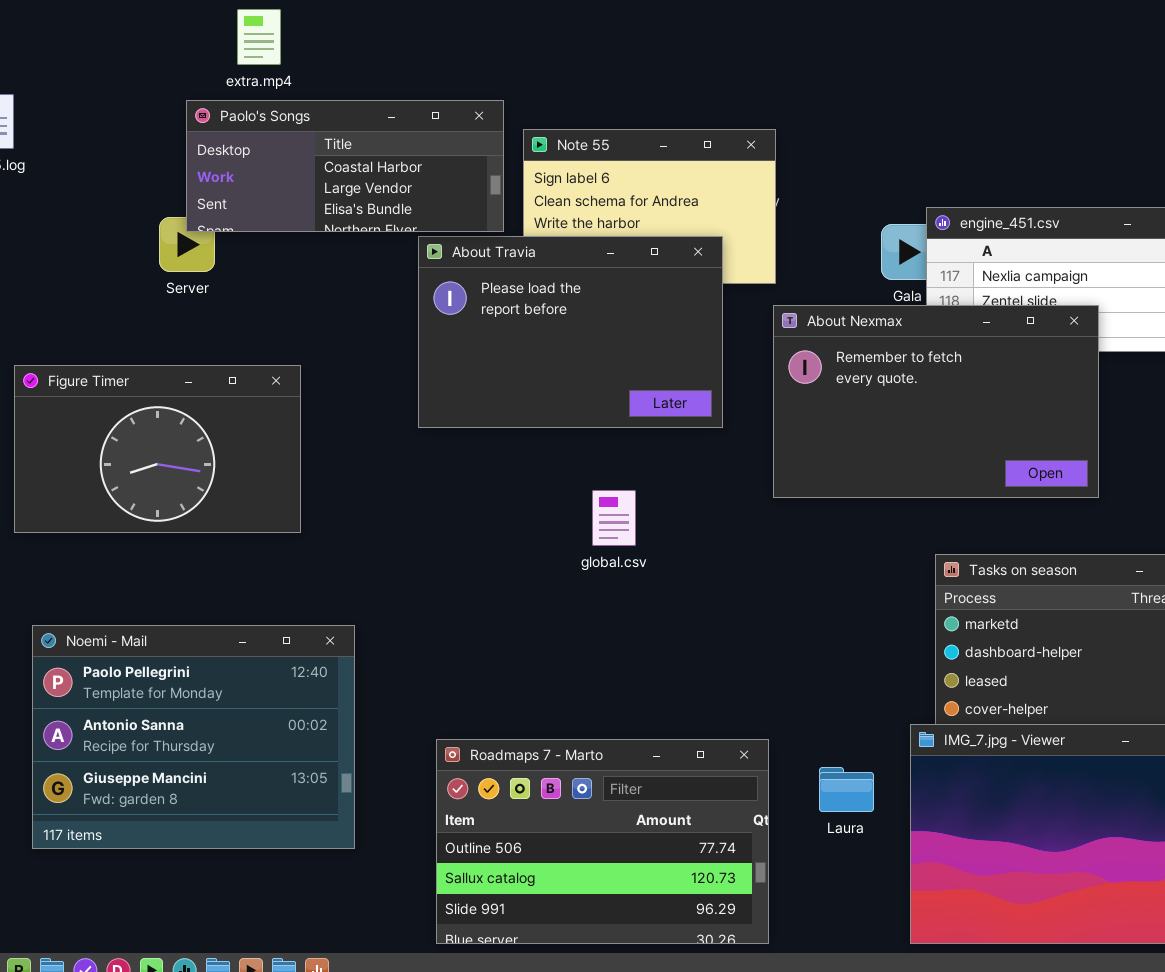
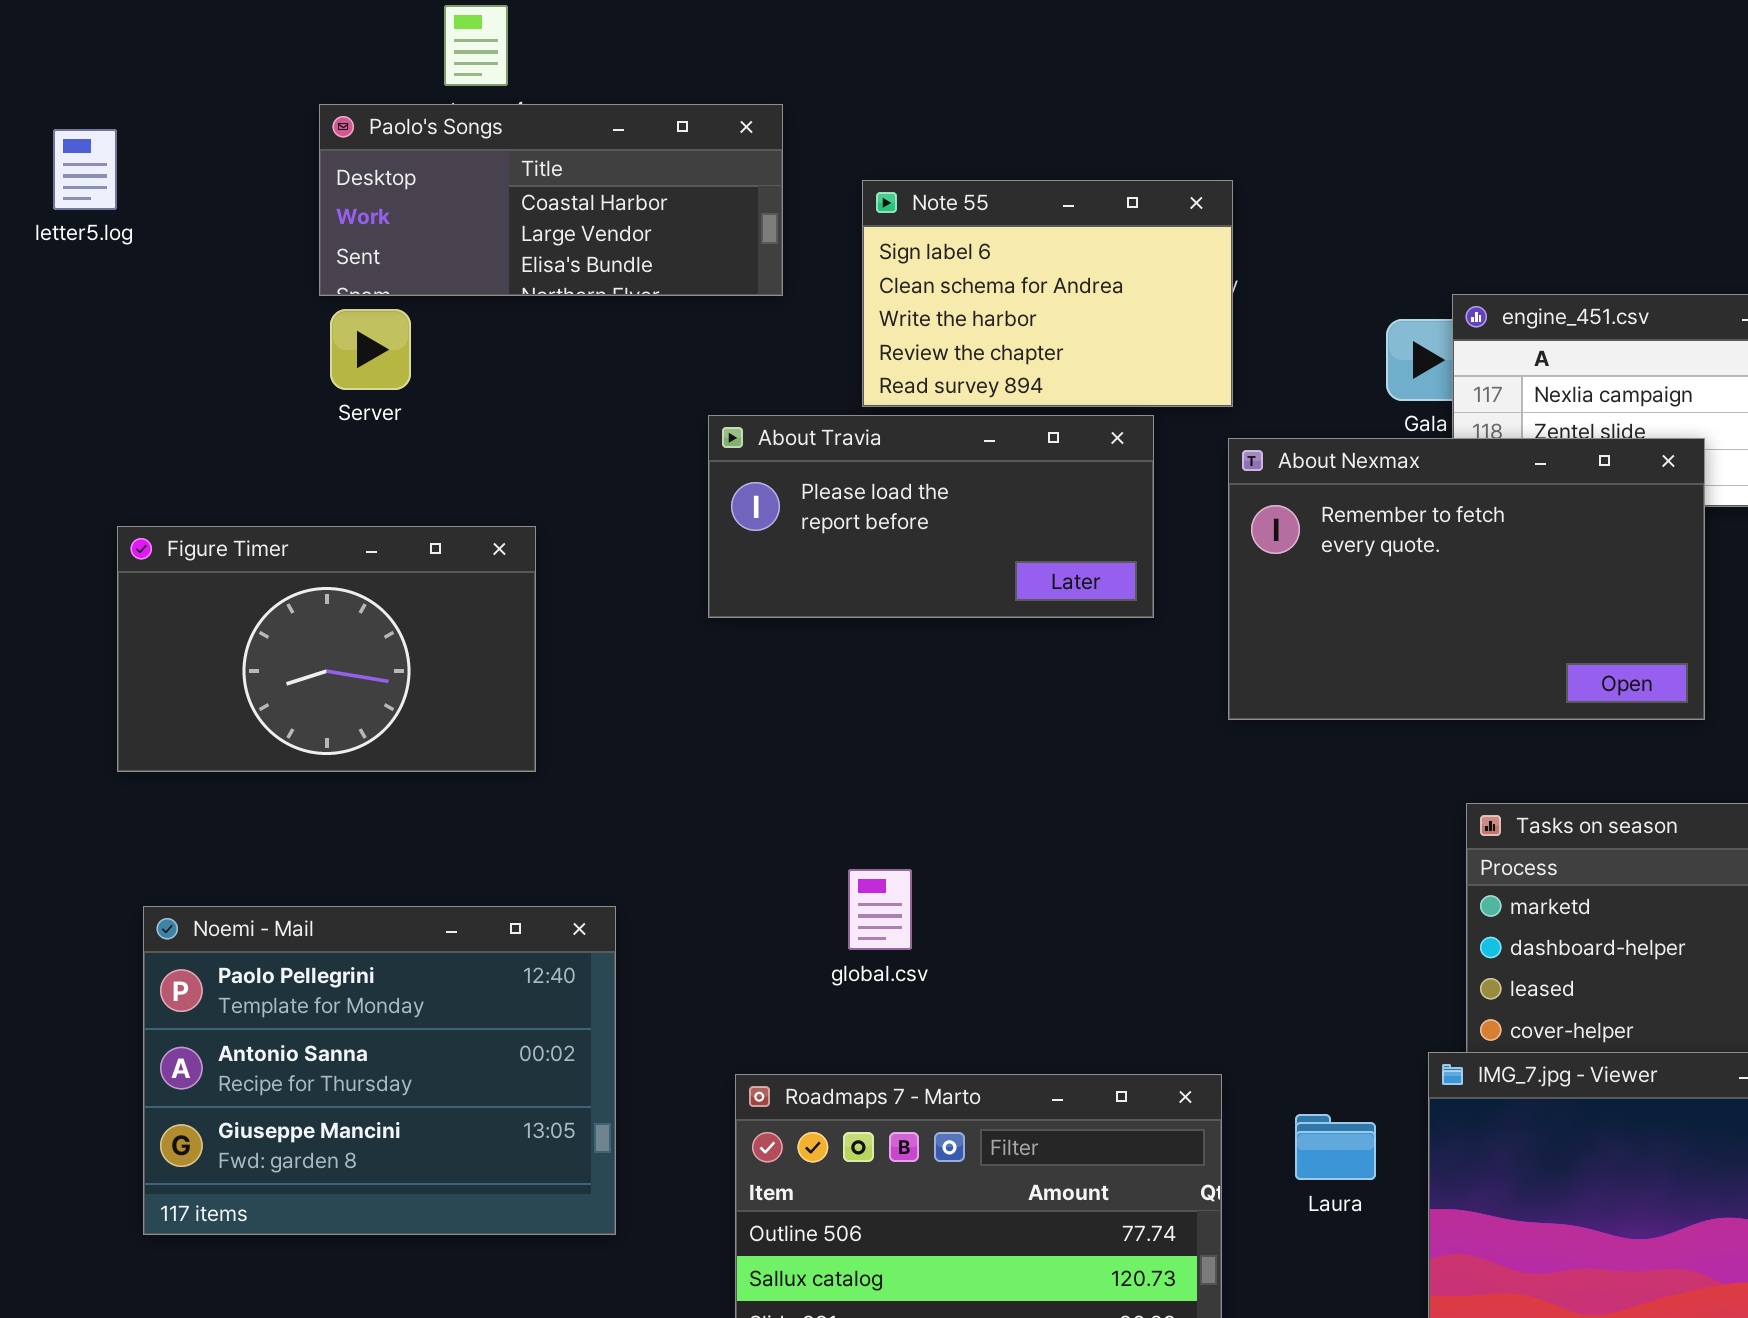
Paolo's Songs: [186,100,504,232] -> [319,104,783,296], moved
About Travia: [418,236,723,428] -> [708,415,1154,618], resized
global.csv: [592,490,636,546] -> [848,869,912,950], moved

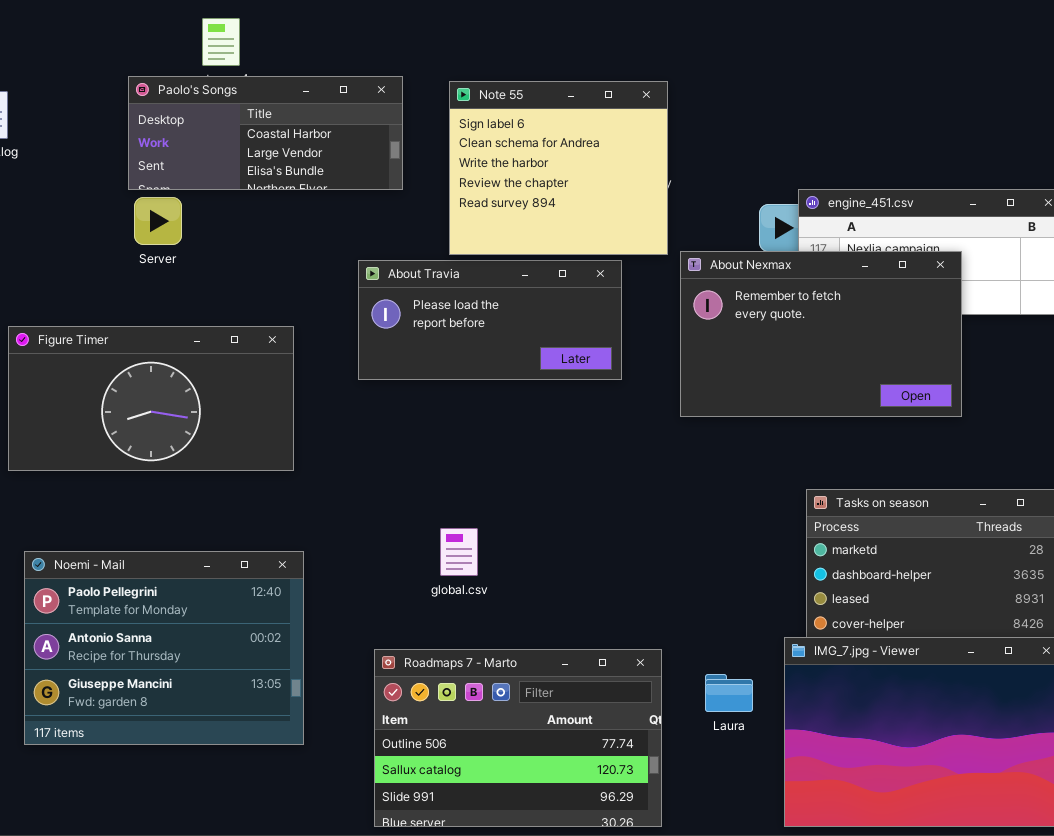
Note 55: [862,180,1233,407] -> [449,81,668,255], resized
About Nexmax: [1228,438,1705,720] -> [680,251,962,417], moved
Figure Timer: [117,526,536,772] -> [8,326,294,471], resized

